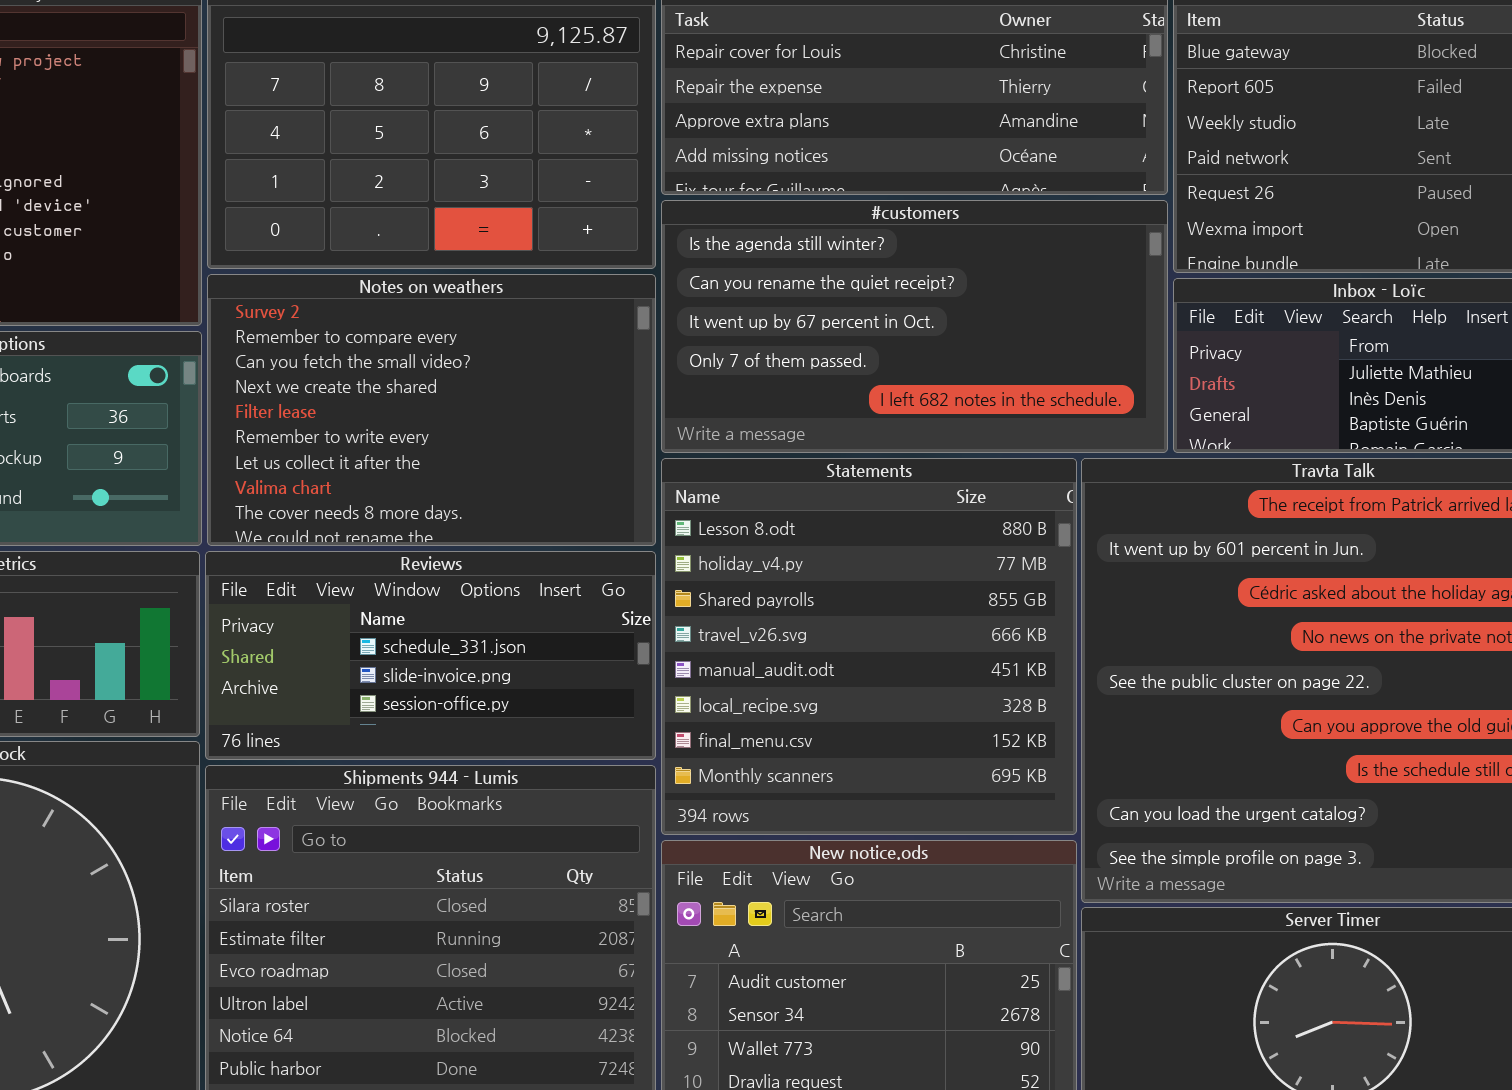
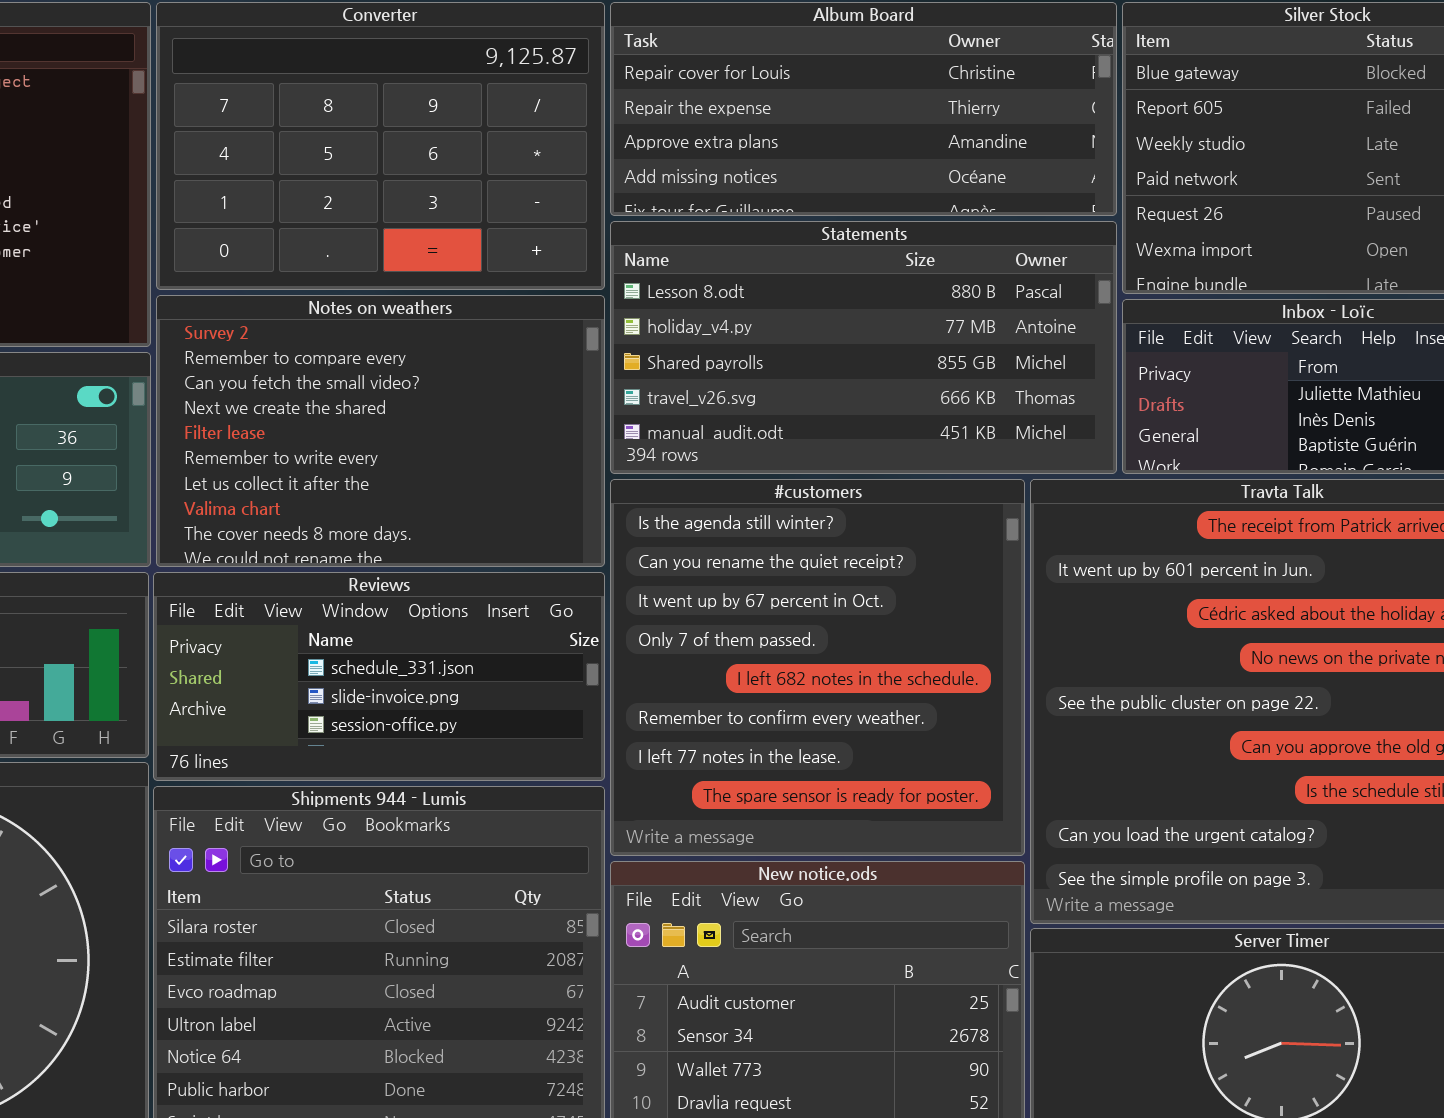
#customers: [661,200,1168,453] -> [610,479,1025,856], moved, resized
Statements: [661,458,1077,835] -> [610,221,1117,474], moved, resized

